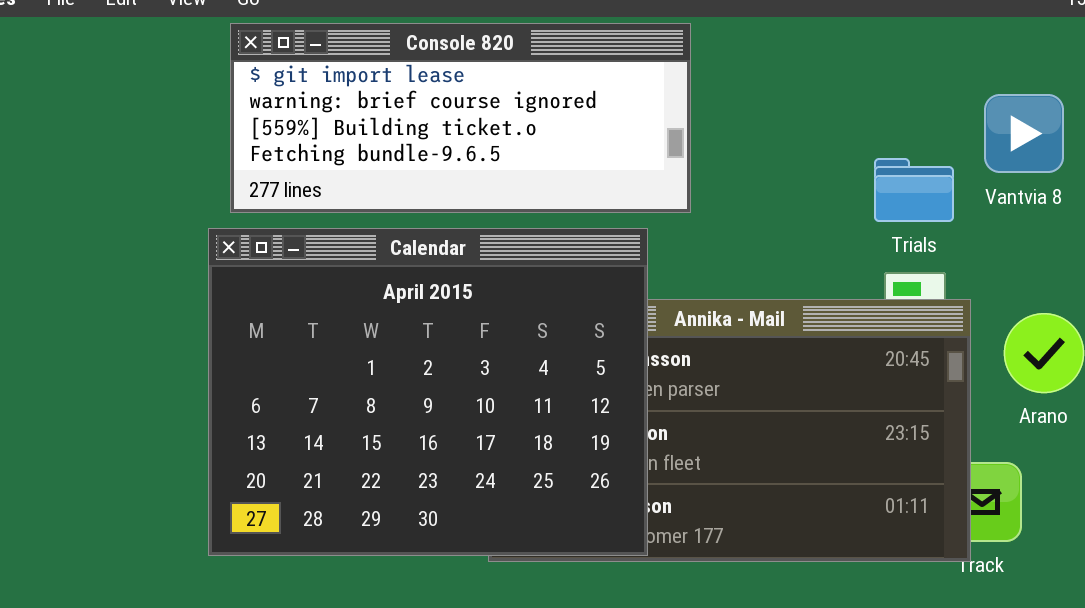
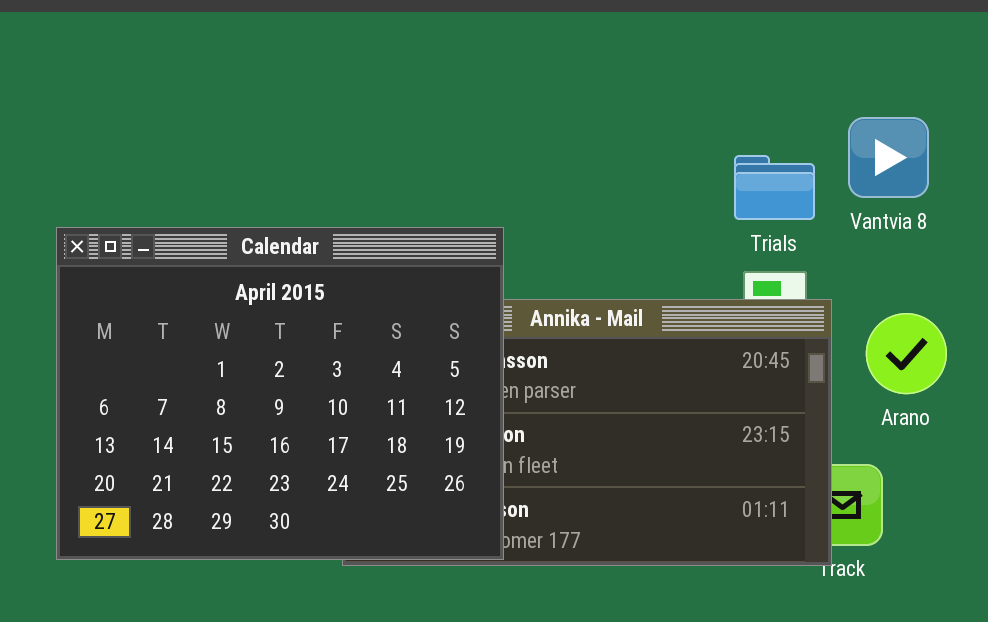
Console 820: [230,23,691,213] -> none, closed
Vantvia 8: [984,94,1064,173] -> [848,117,929,198], moved

